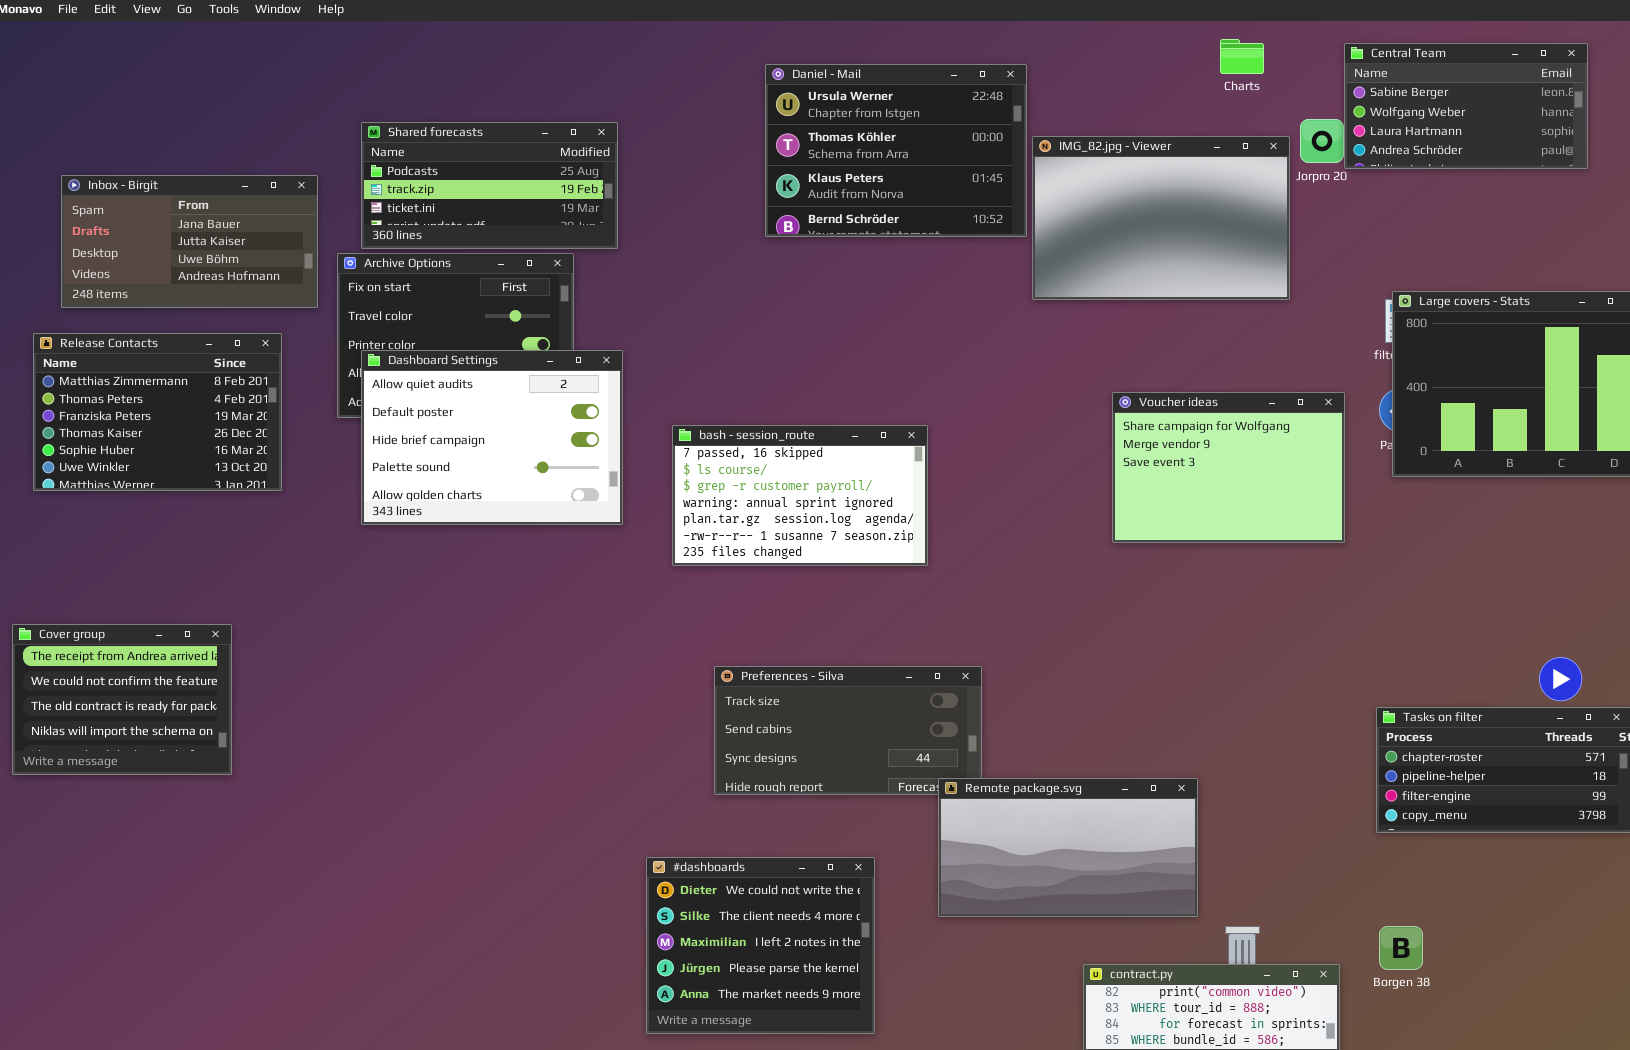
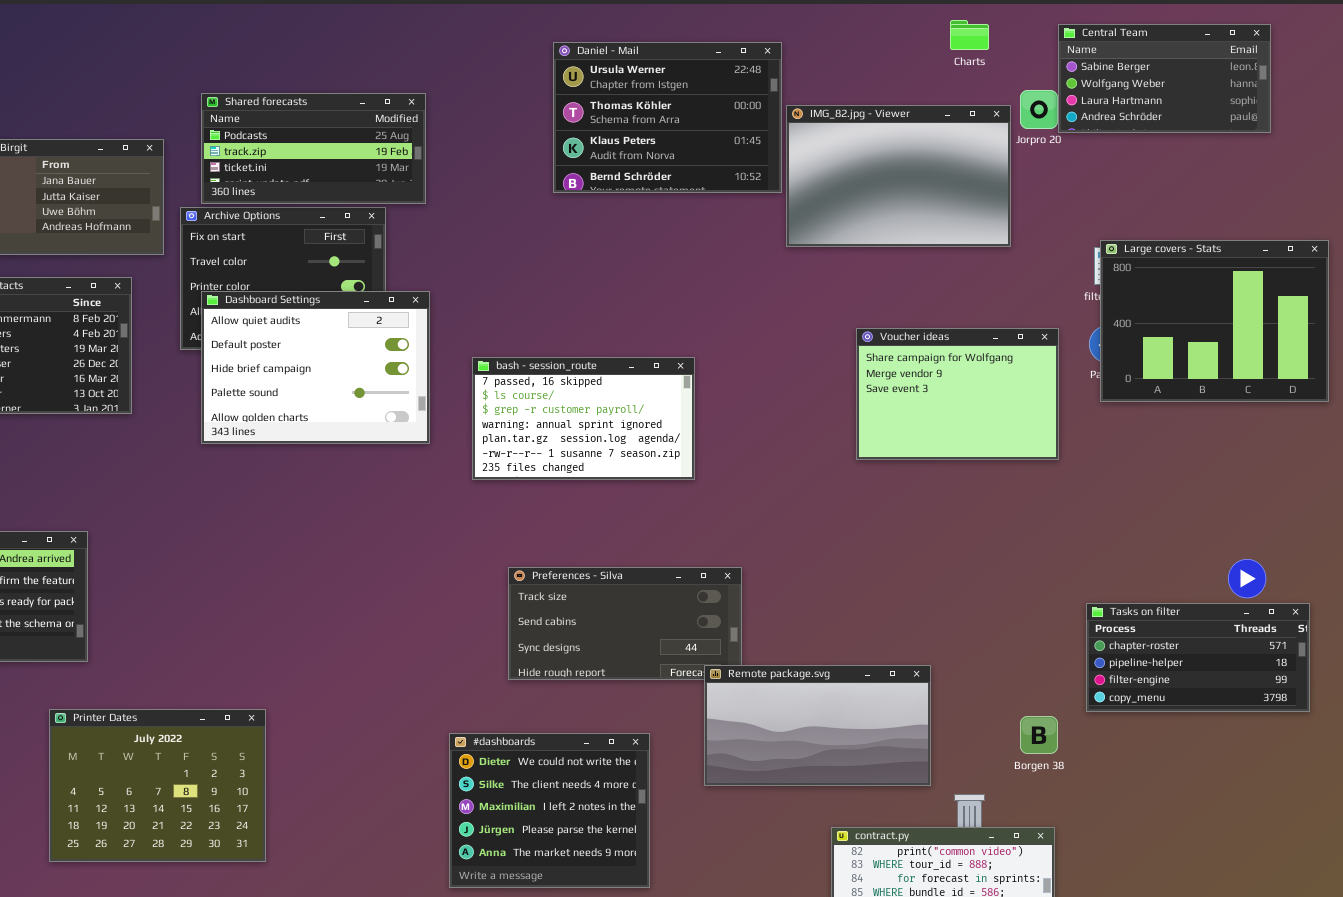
Printer Dates: none -> [49,709,266,862], opened
Borgen 38: [1379,926,1423,970] -> [1020,716,1058,754], moved

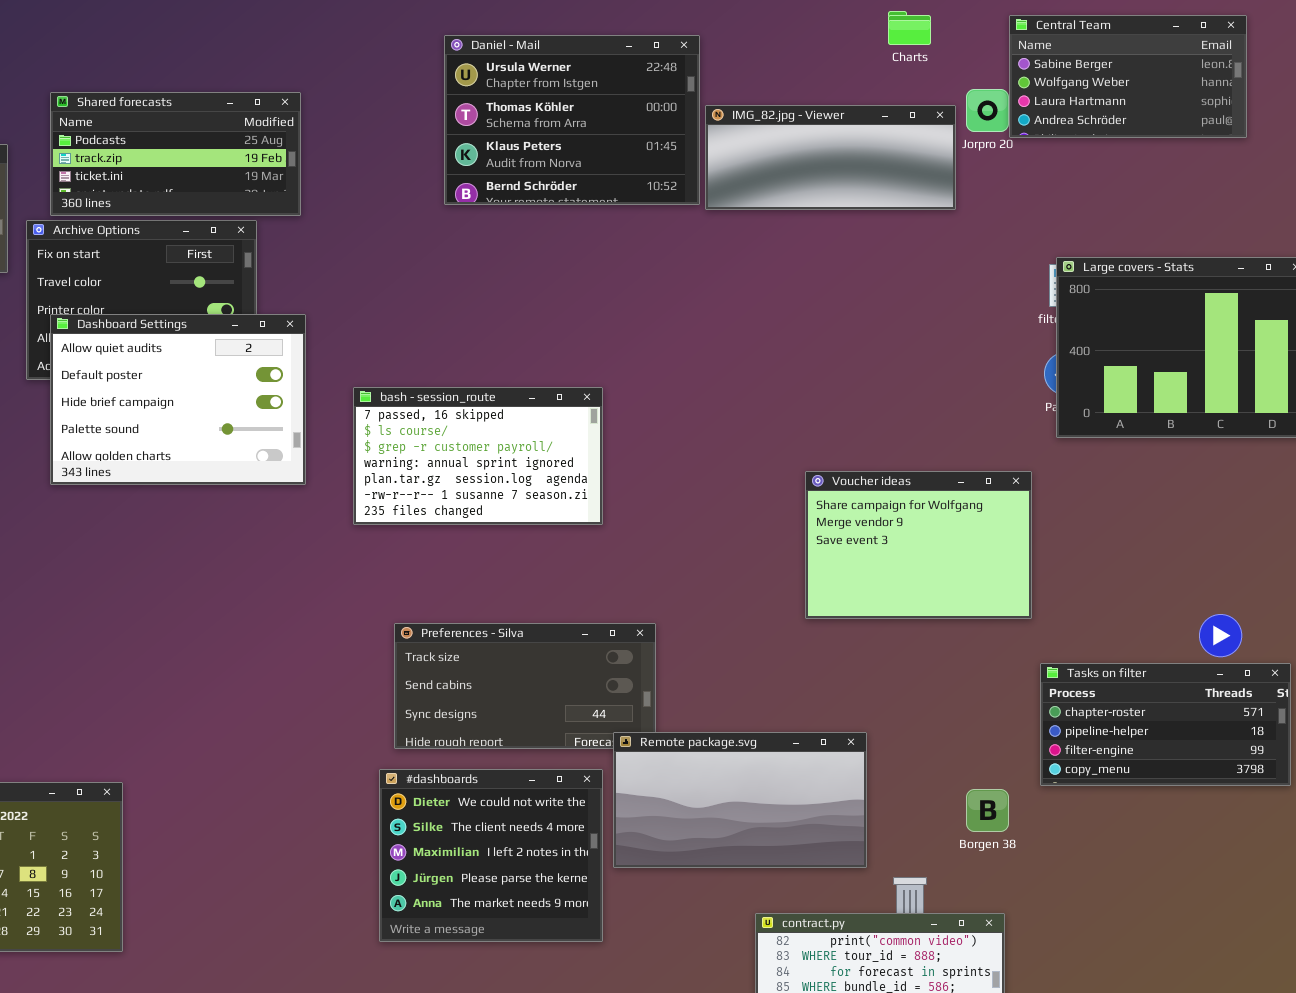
IMG_82.jpg - Viewer: [786,105,1011,247] -> [705,105,956,210], resized
Voucher ideas: [856,328,1059,460] -> [805,471,1032,619], moved
#dashboards: [449,733,650,888] -> [379,769,603,942], moved

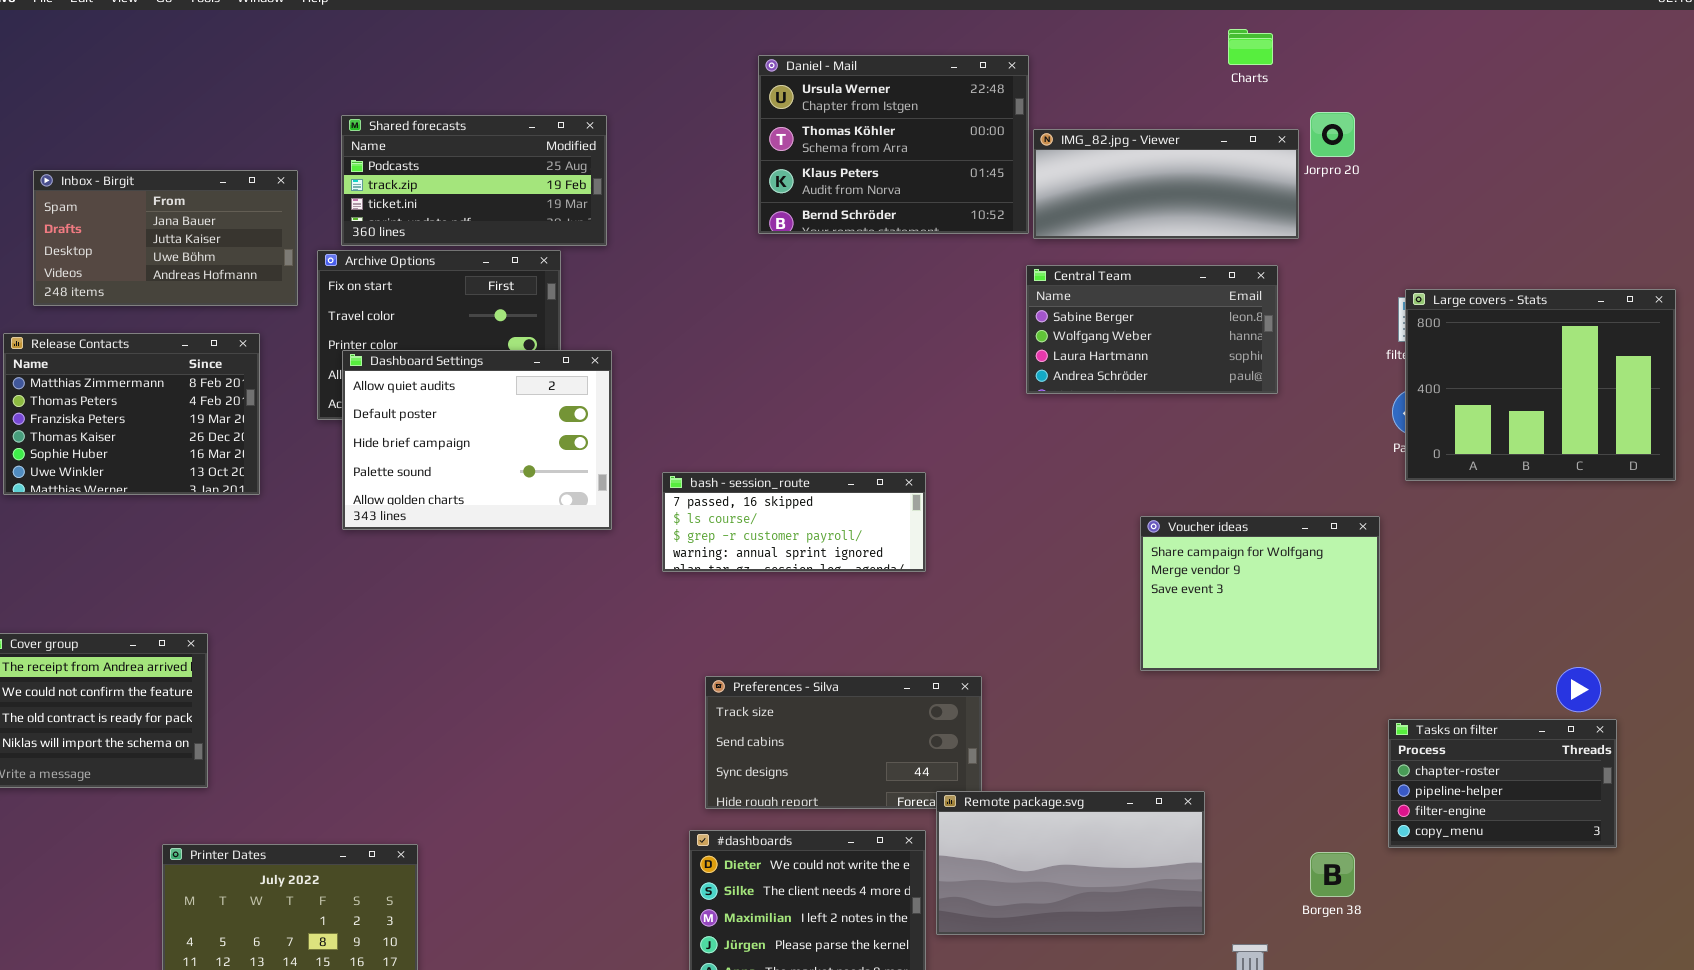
Central Team: [1009,15,1247,138] -> [1026,265,1278,394], moved
bash - session_route: [353,387,603,525] -> [662,472,926,572], resized
Tasks on filter: [1040,663,1291,786] -> [1388,719,1617,848], resized

